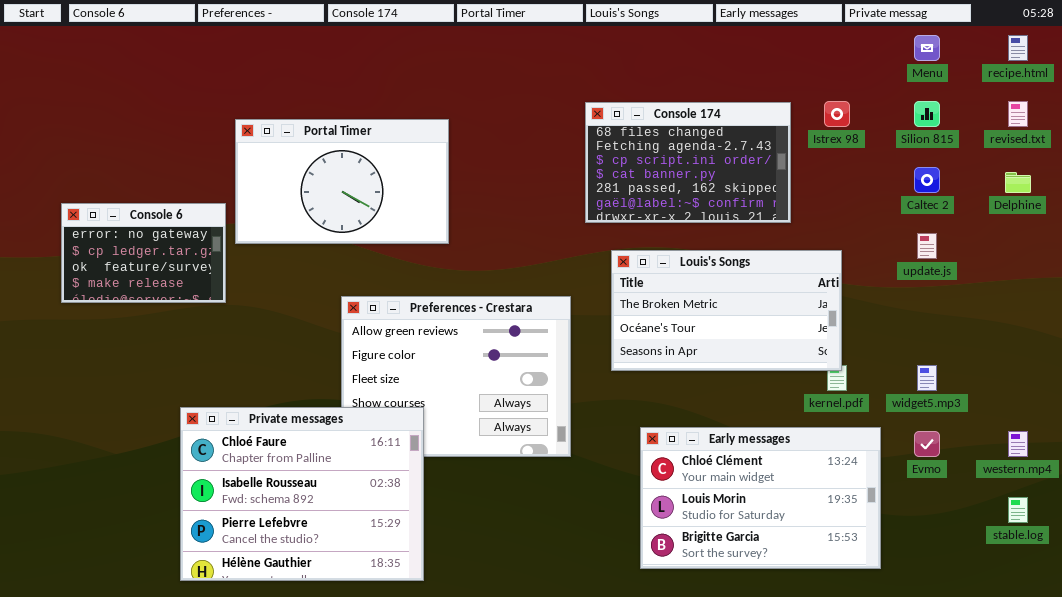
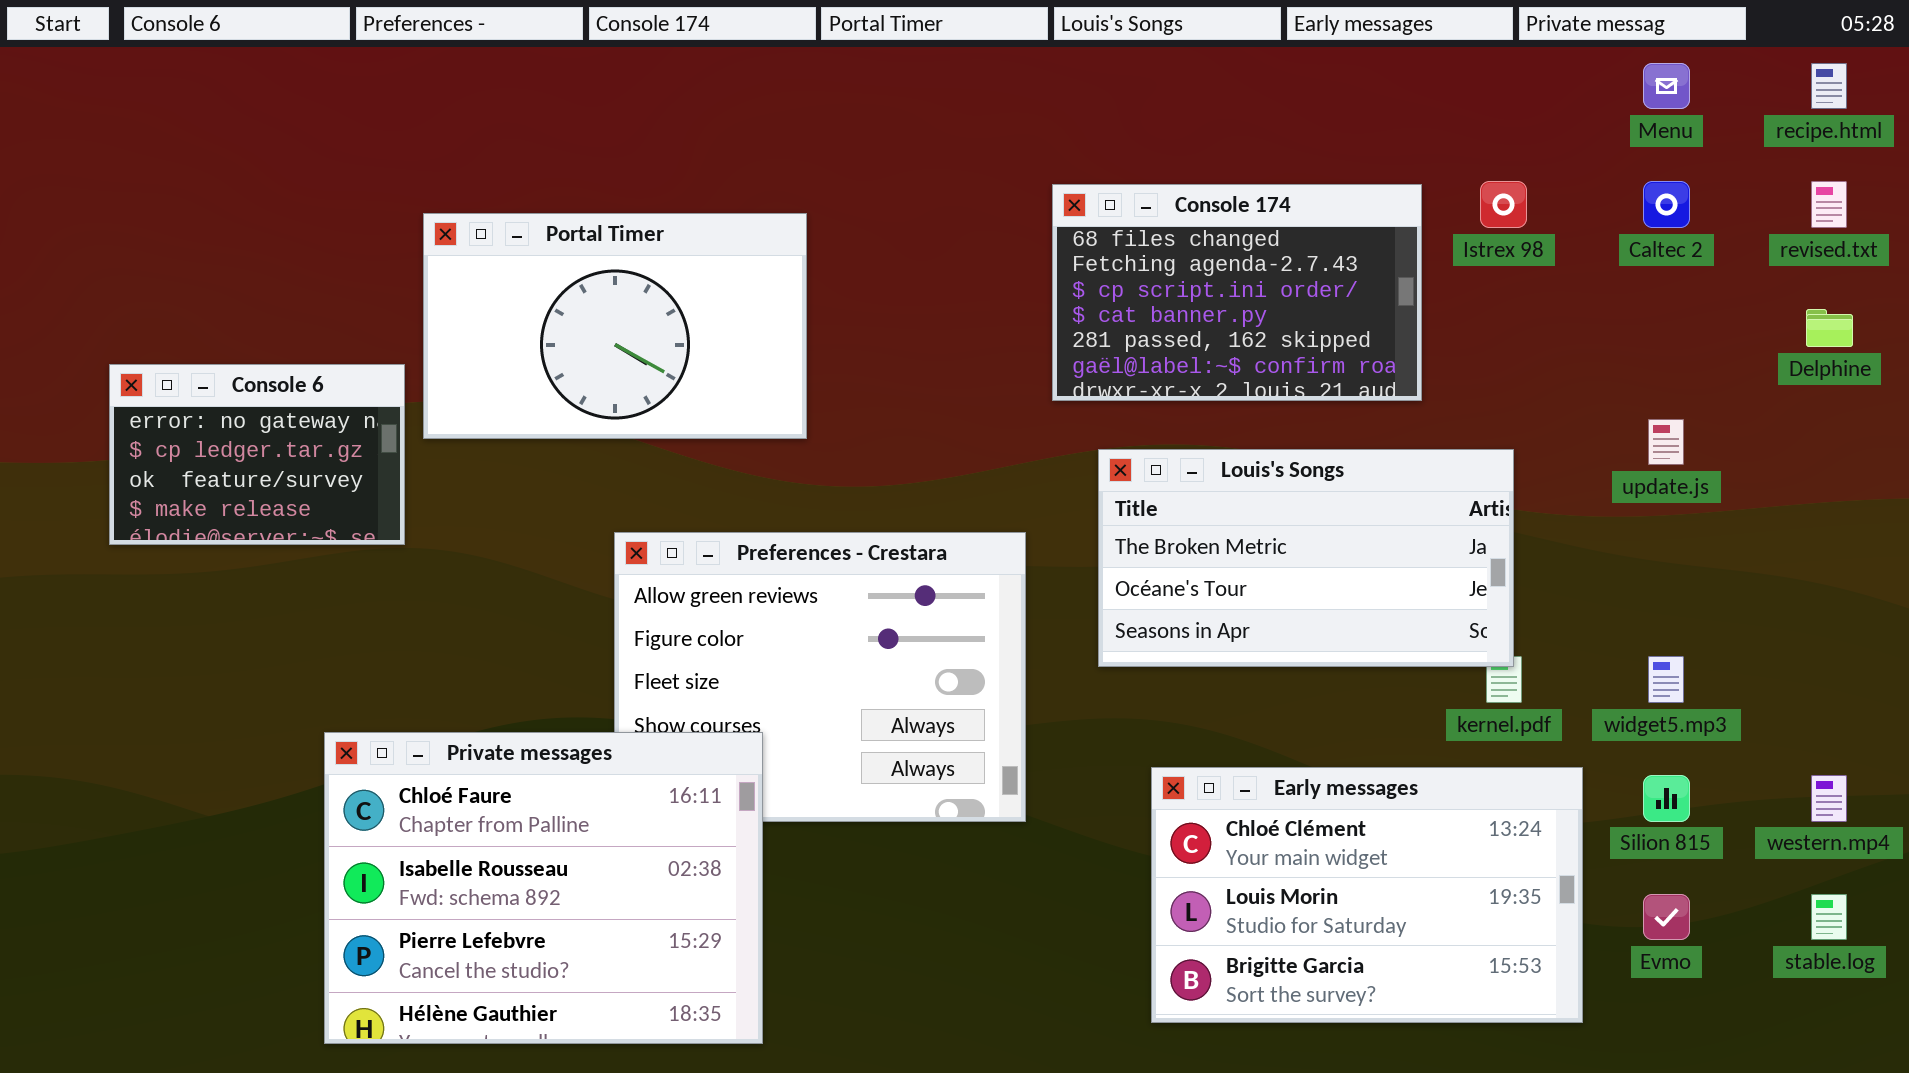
Silion 815: [914,101,940,127] -> [1643,775,1690,822], moved
Caltec 2: [914,167,940,193] -> [1643,181,1690,228], moved
Evmo: [914,431,940,457] -> [1643,894,1690,940], moved

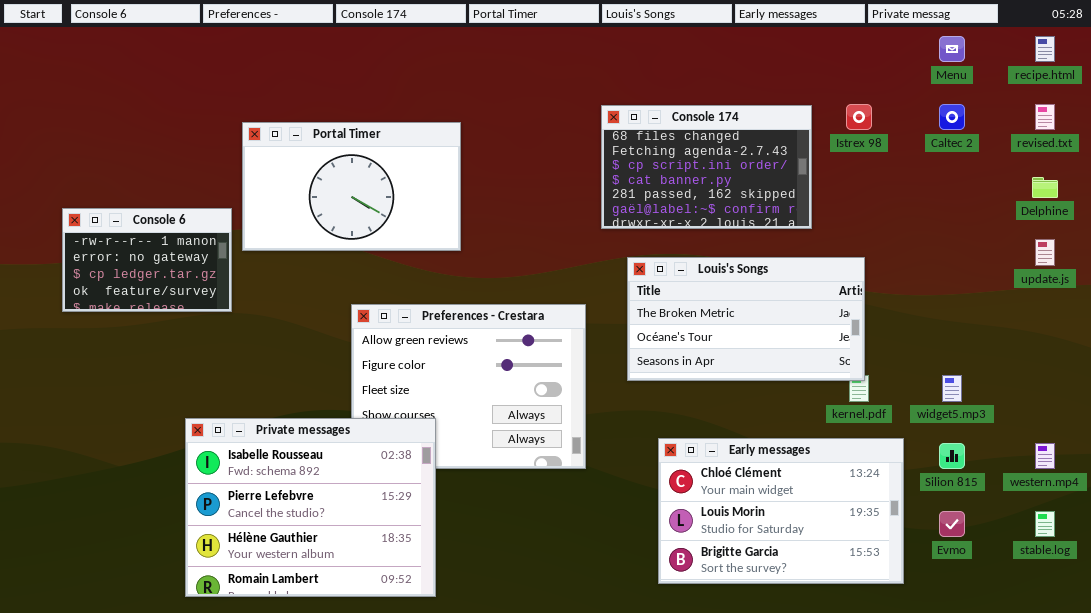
Console 6: [109,364,405,545] -> [62,208,232,312], scrolled up 1 row
update.js: [1648,419,1684,465] -> [1035,239,1055,266], moved
Private messages: [324,732,763,1044] -> [185,418,436,597], scrolled down 1 row

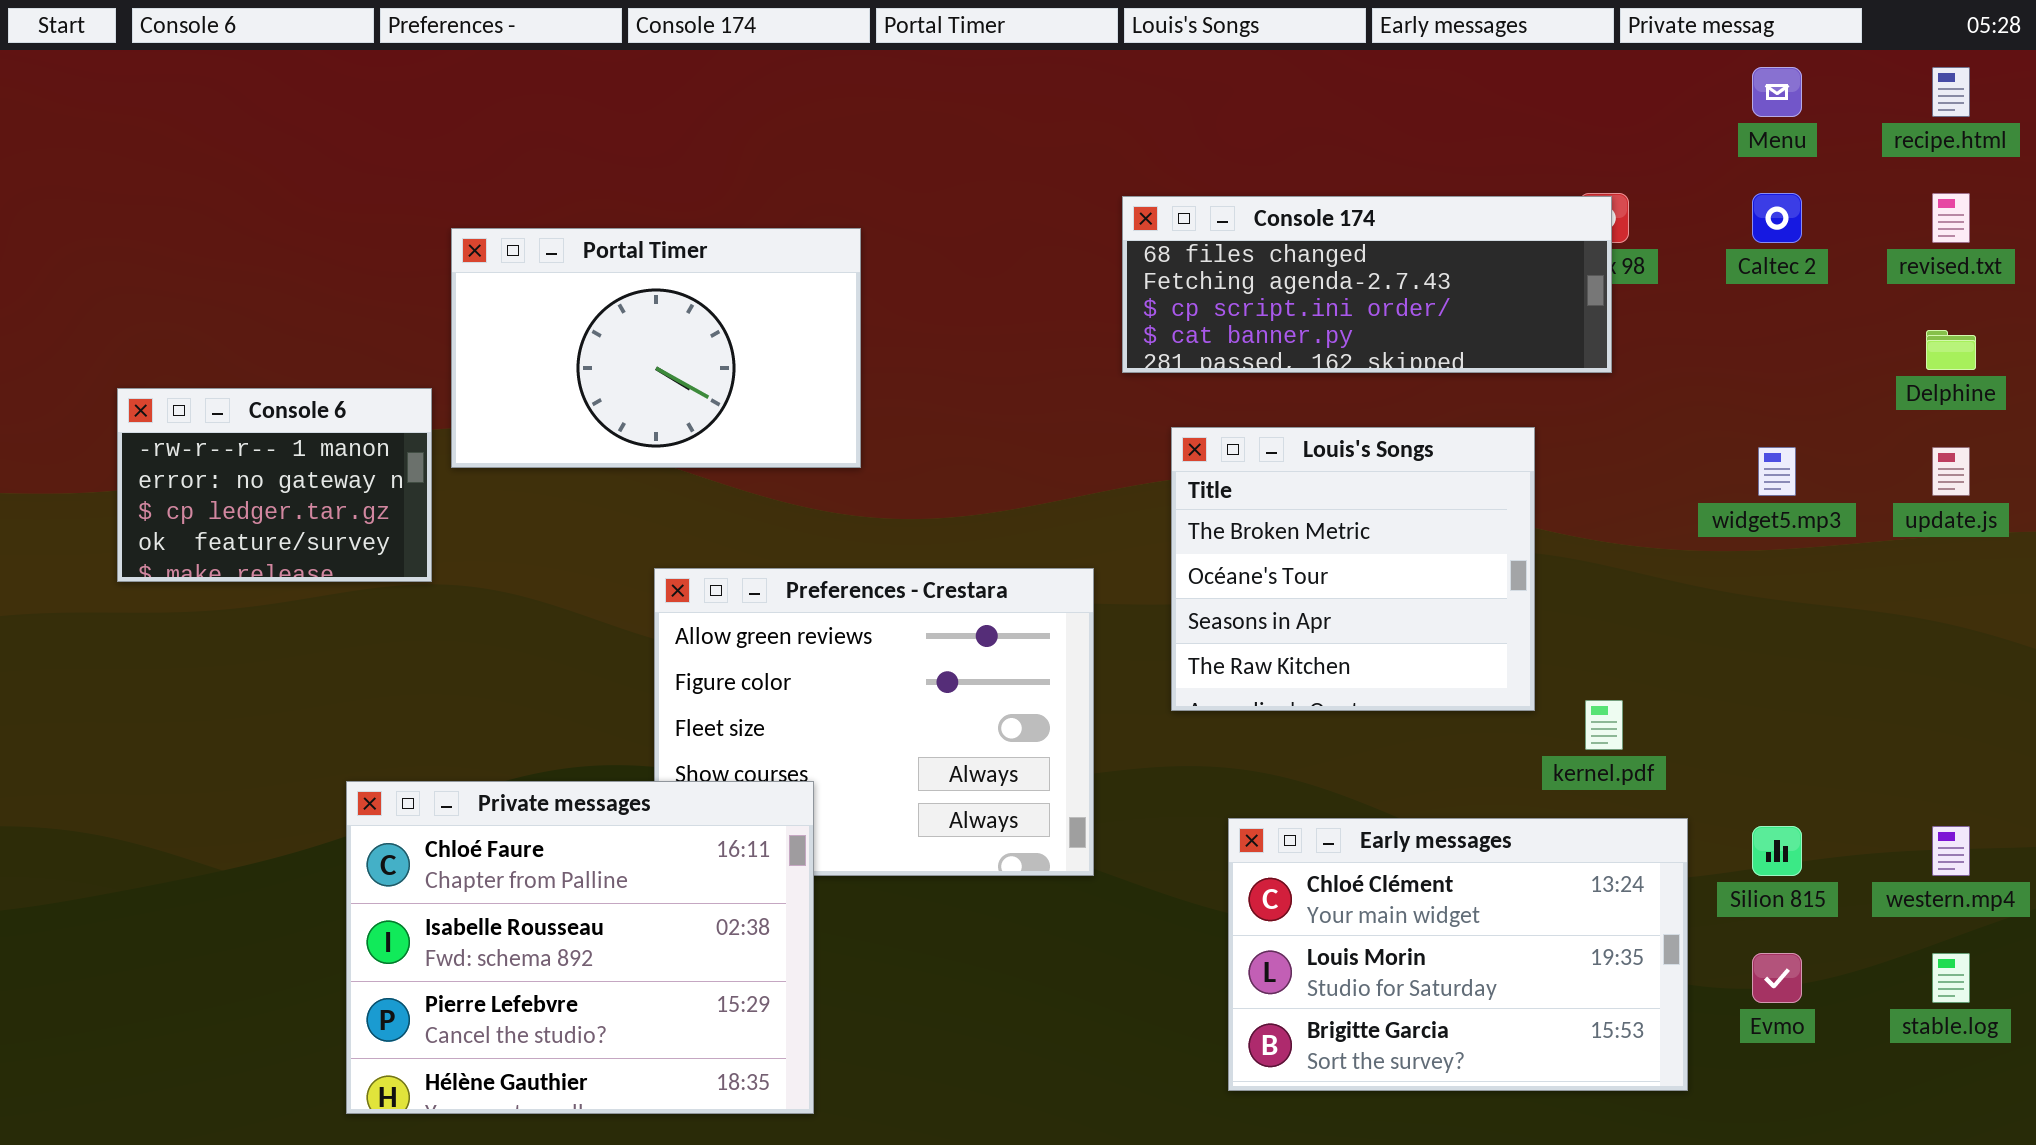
Console 174: [601,105,812,229] -> [1122,196,1612,373], resized
Louis's Songs: [627,257,865,381] -> [1171,427,1535,711], resized
widget5.mp3: [942,375,962,402] -> [1758,447,1796,496], moved
Private messages: [185,418,436,597] -> [346,781,814,1114], scrolled up 1 row

